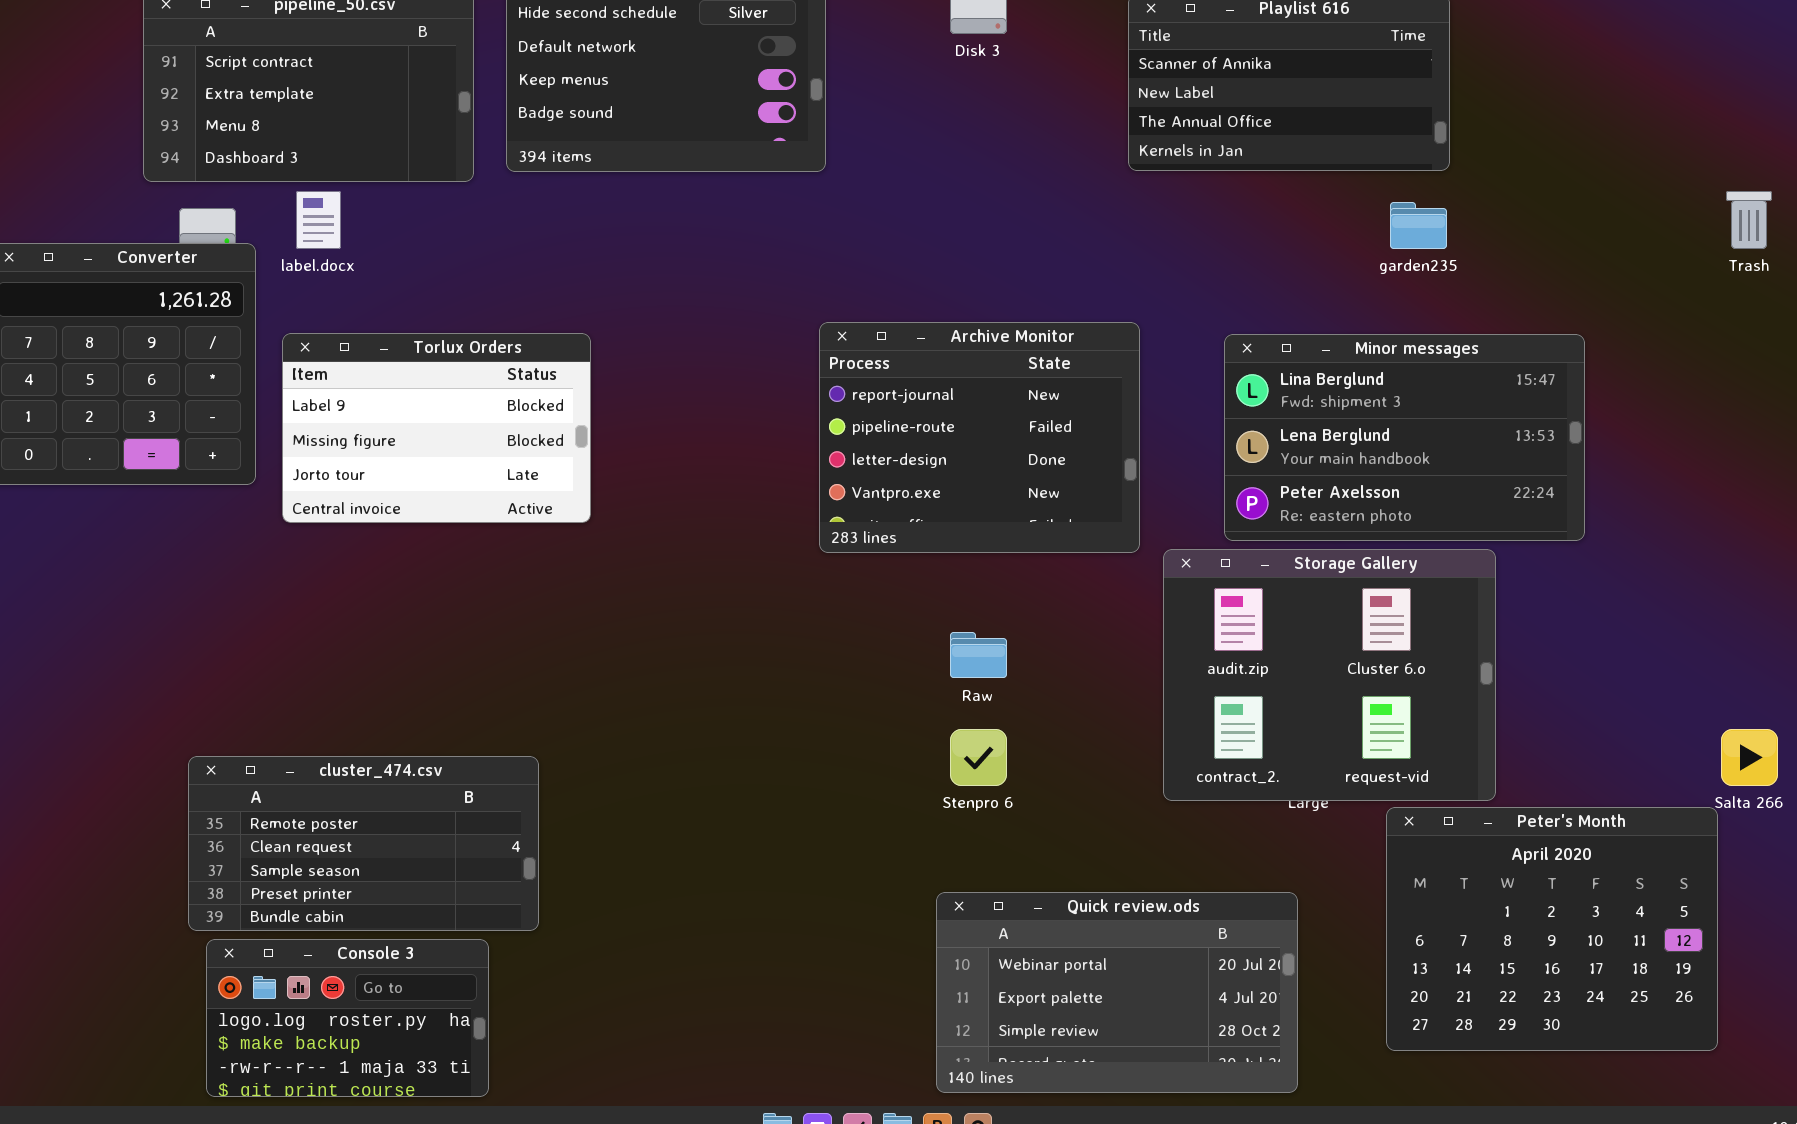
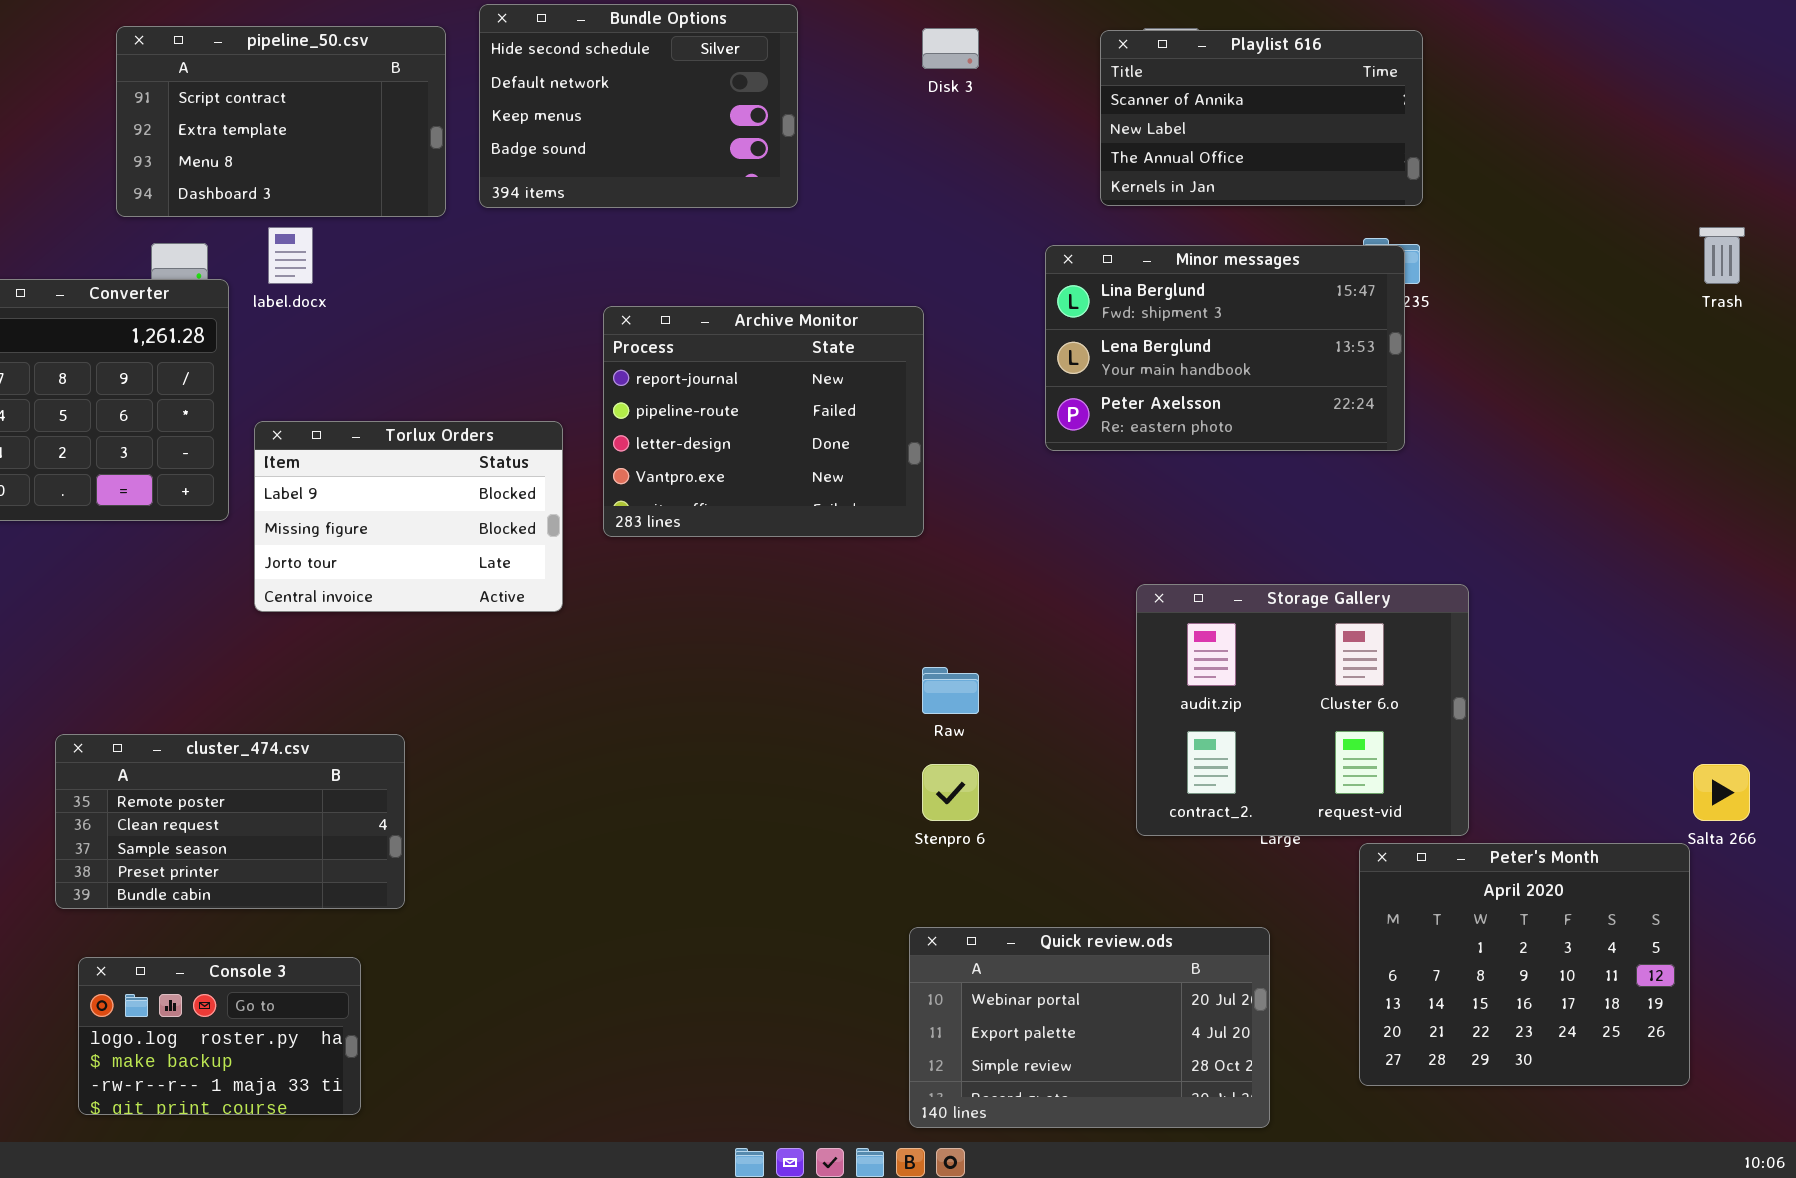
Archive Monitor: [819,322,1140,553] -> [603,306,924,537], moved
Torlux Orders: [282,333,591,523] -> [254,421,563,612], moved
Minor messages: [1224,334,1585,541] -> [1045,245,1405,451], moved
cluster_474.csv: [188,756,539,931] -> [55,734,405,909], moved
Console 3: [206,939,489,1097] -> [78,957,361,1115], moved

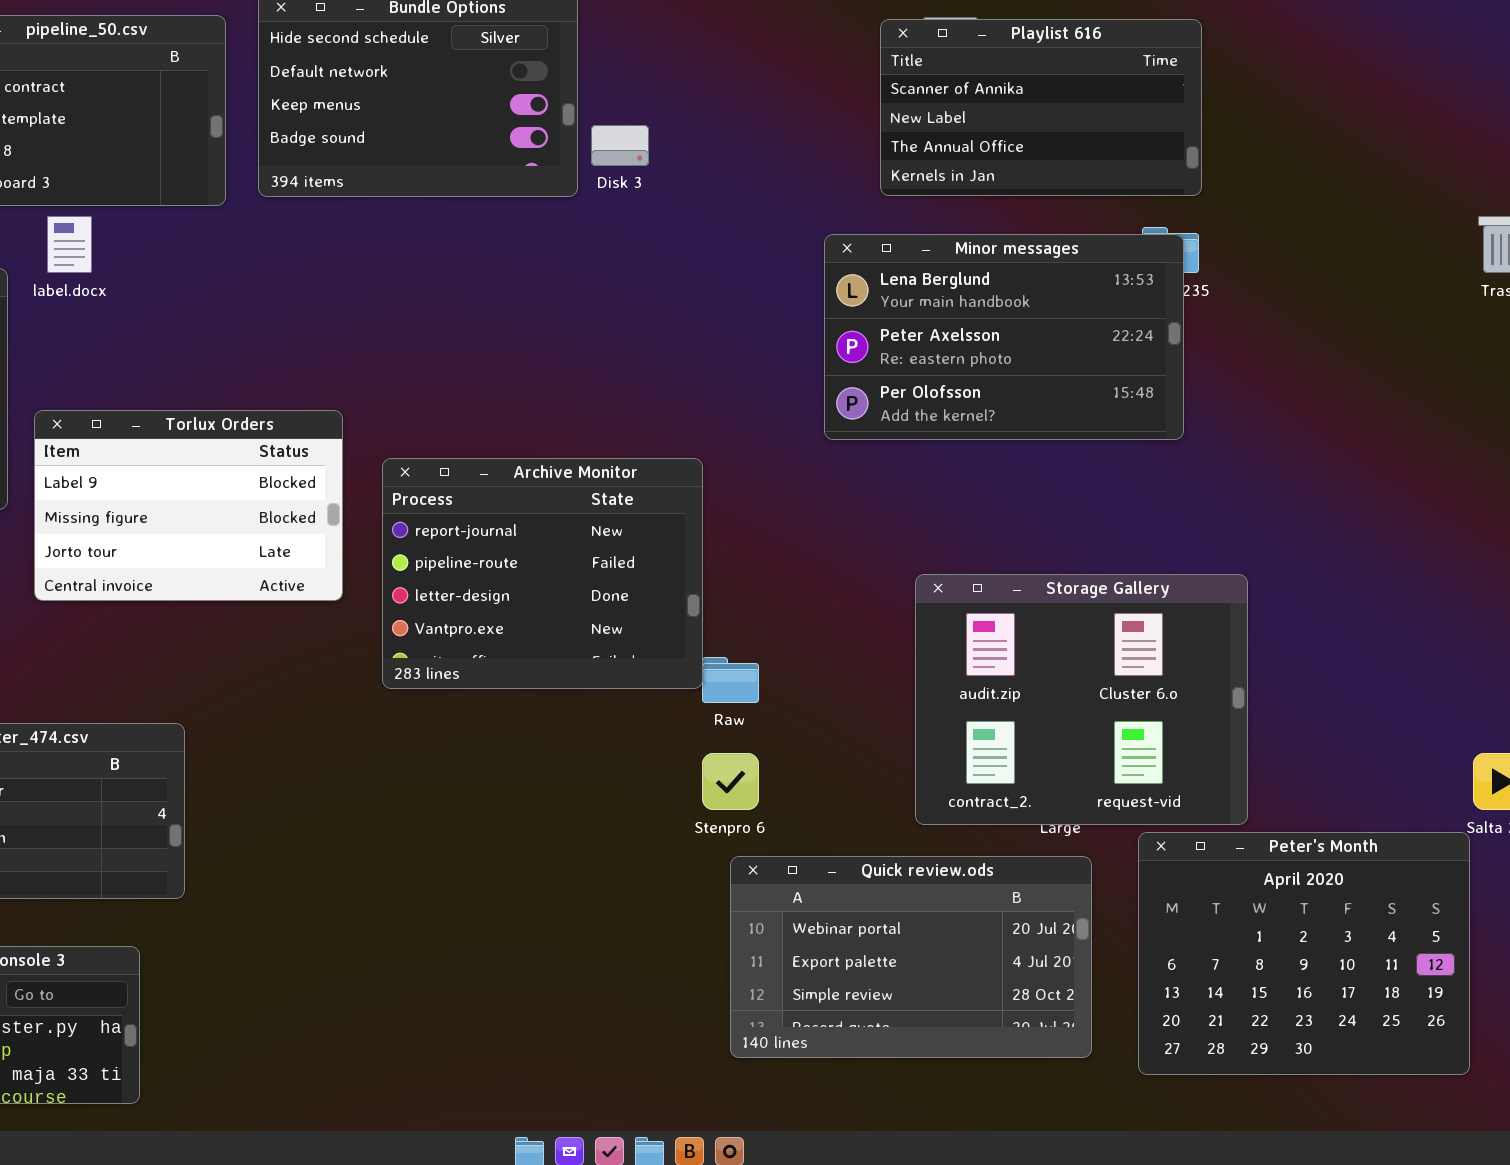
Disk 3: [922,28,979,69] -> [591,125,649,166], moved
Minor messages: [1045,245,1405,451] -> [824,234,1184,440], scrolled down 1 row
Archive Monitor: [603,306,924,537] -> [382,458,703,689], moved
Quick review.ods: [909,927,1270,1128] -> [730,856,1092,1058], moved

